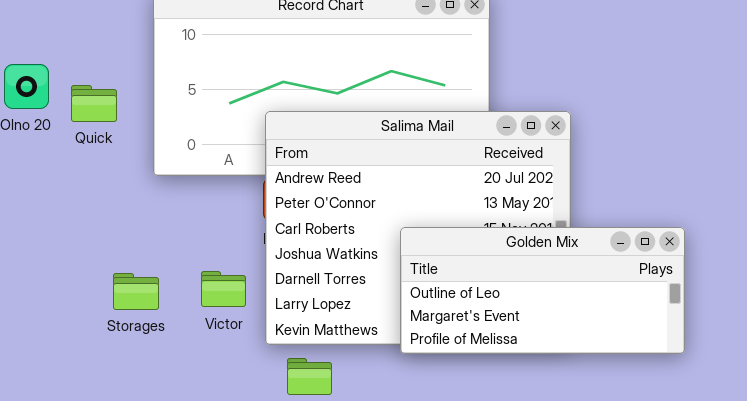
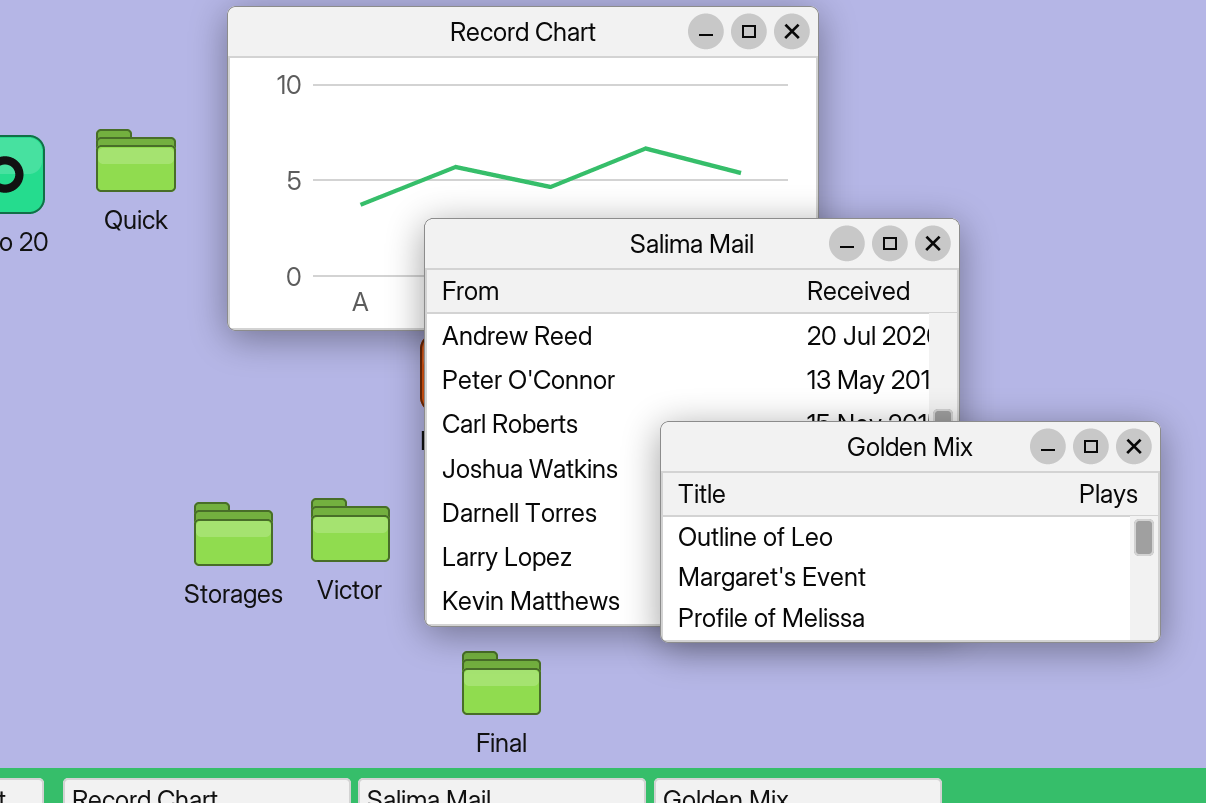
Quick: [71,85,117,122] -> [96,129,176,192], moved
Storages: [113,273,159,310] -> [194,502,273,566], moved

